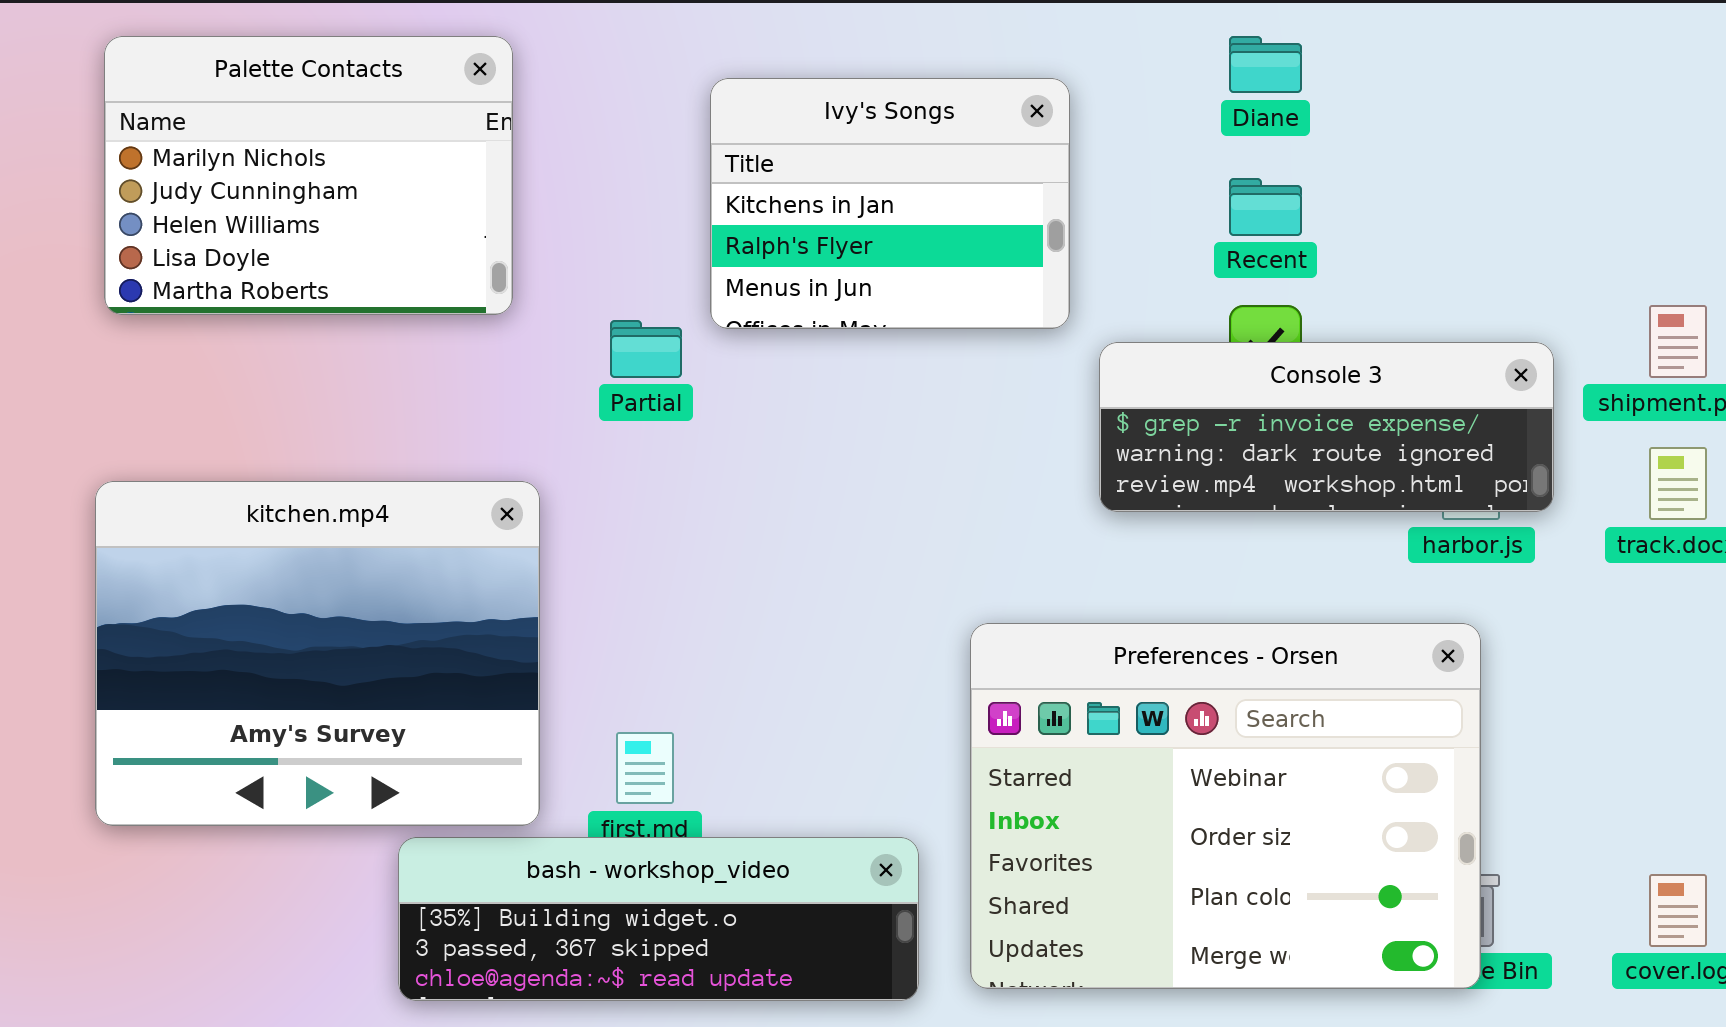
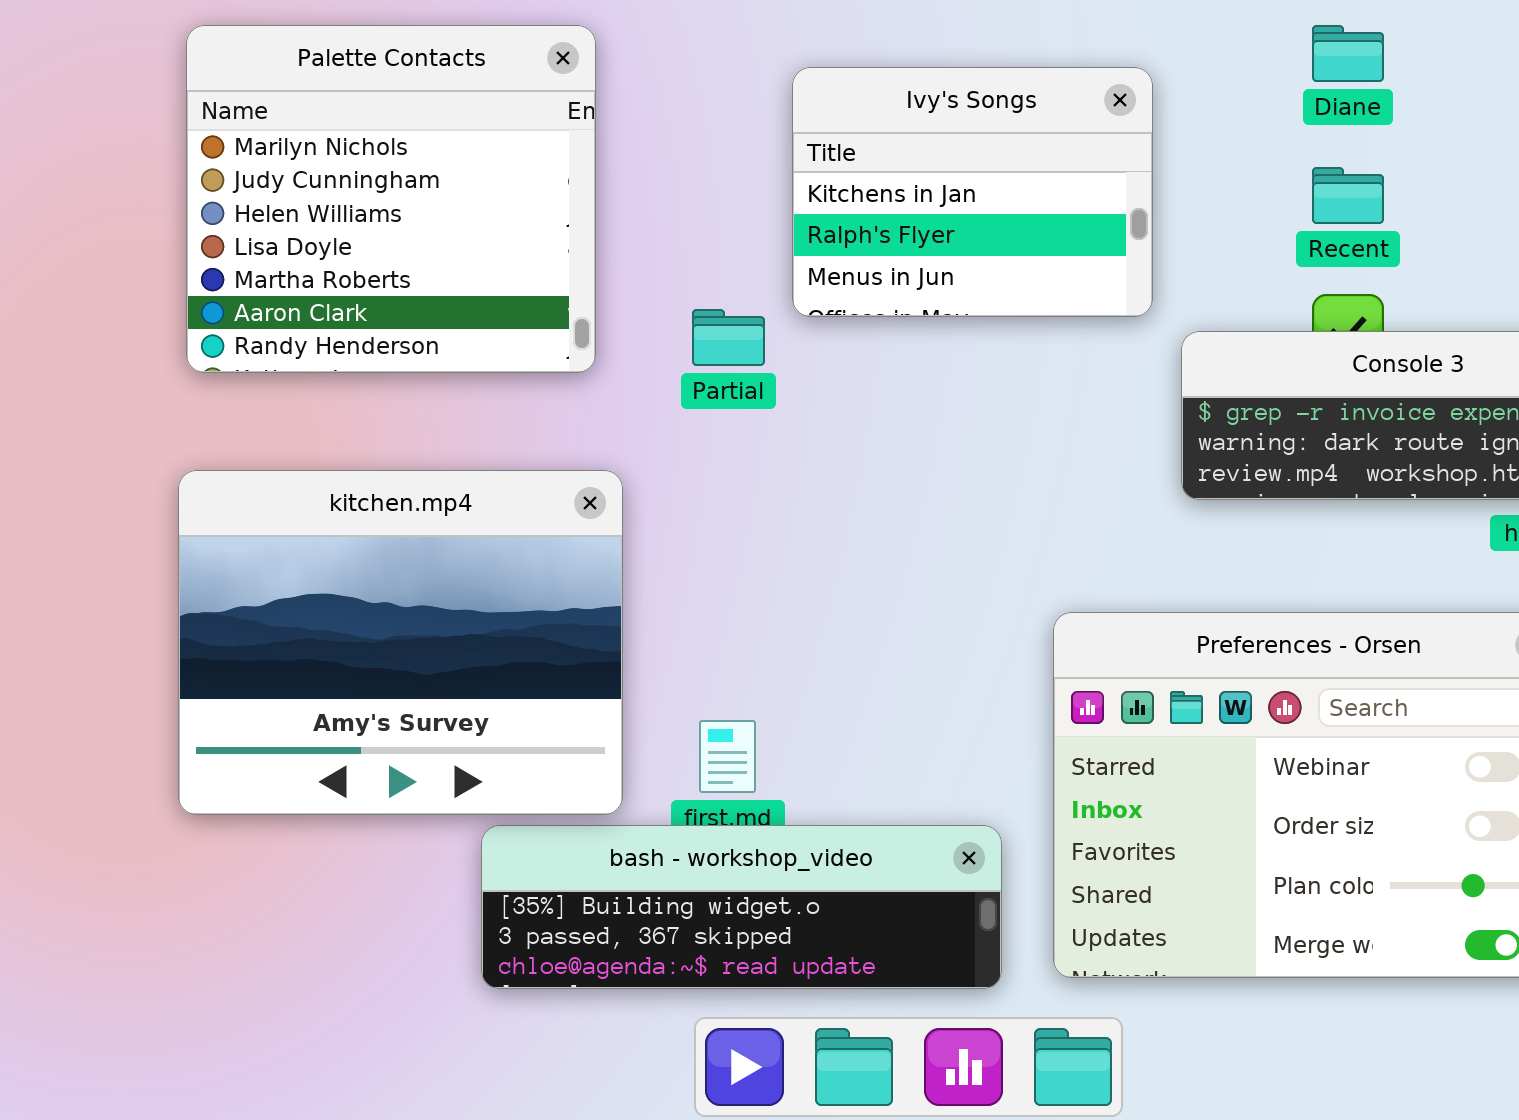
Palette Contacts: [104,36,513,315] -> [186,25,596,373], resized

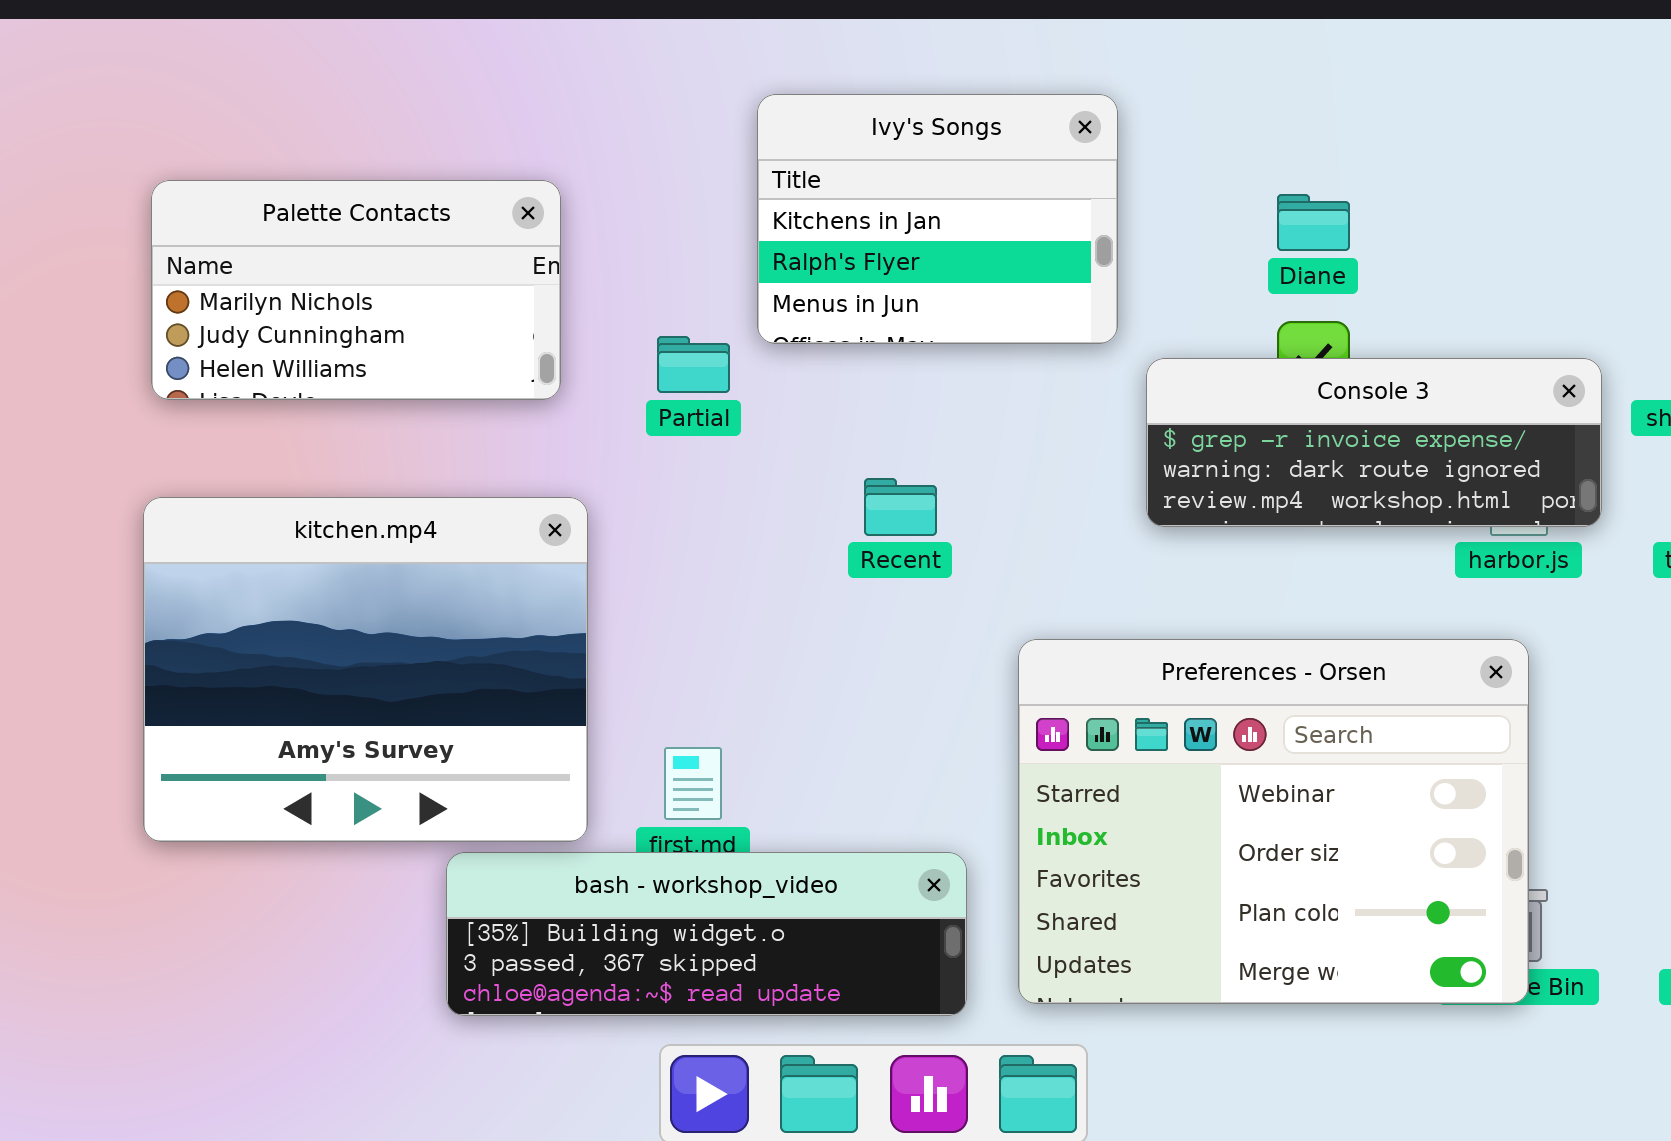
Palette Contacts: [186,25,596,373] -> [151,180,561,400], resized
Diane: [1312,25,1384,82] -> [1277,194,1350,251], moved
Recent: [1312,167,1384,224] -> [864,478,937,536], moved

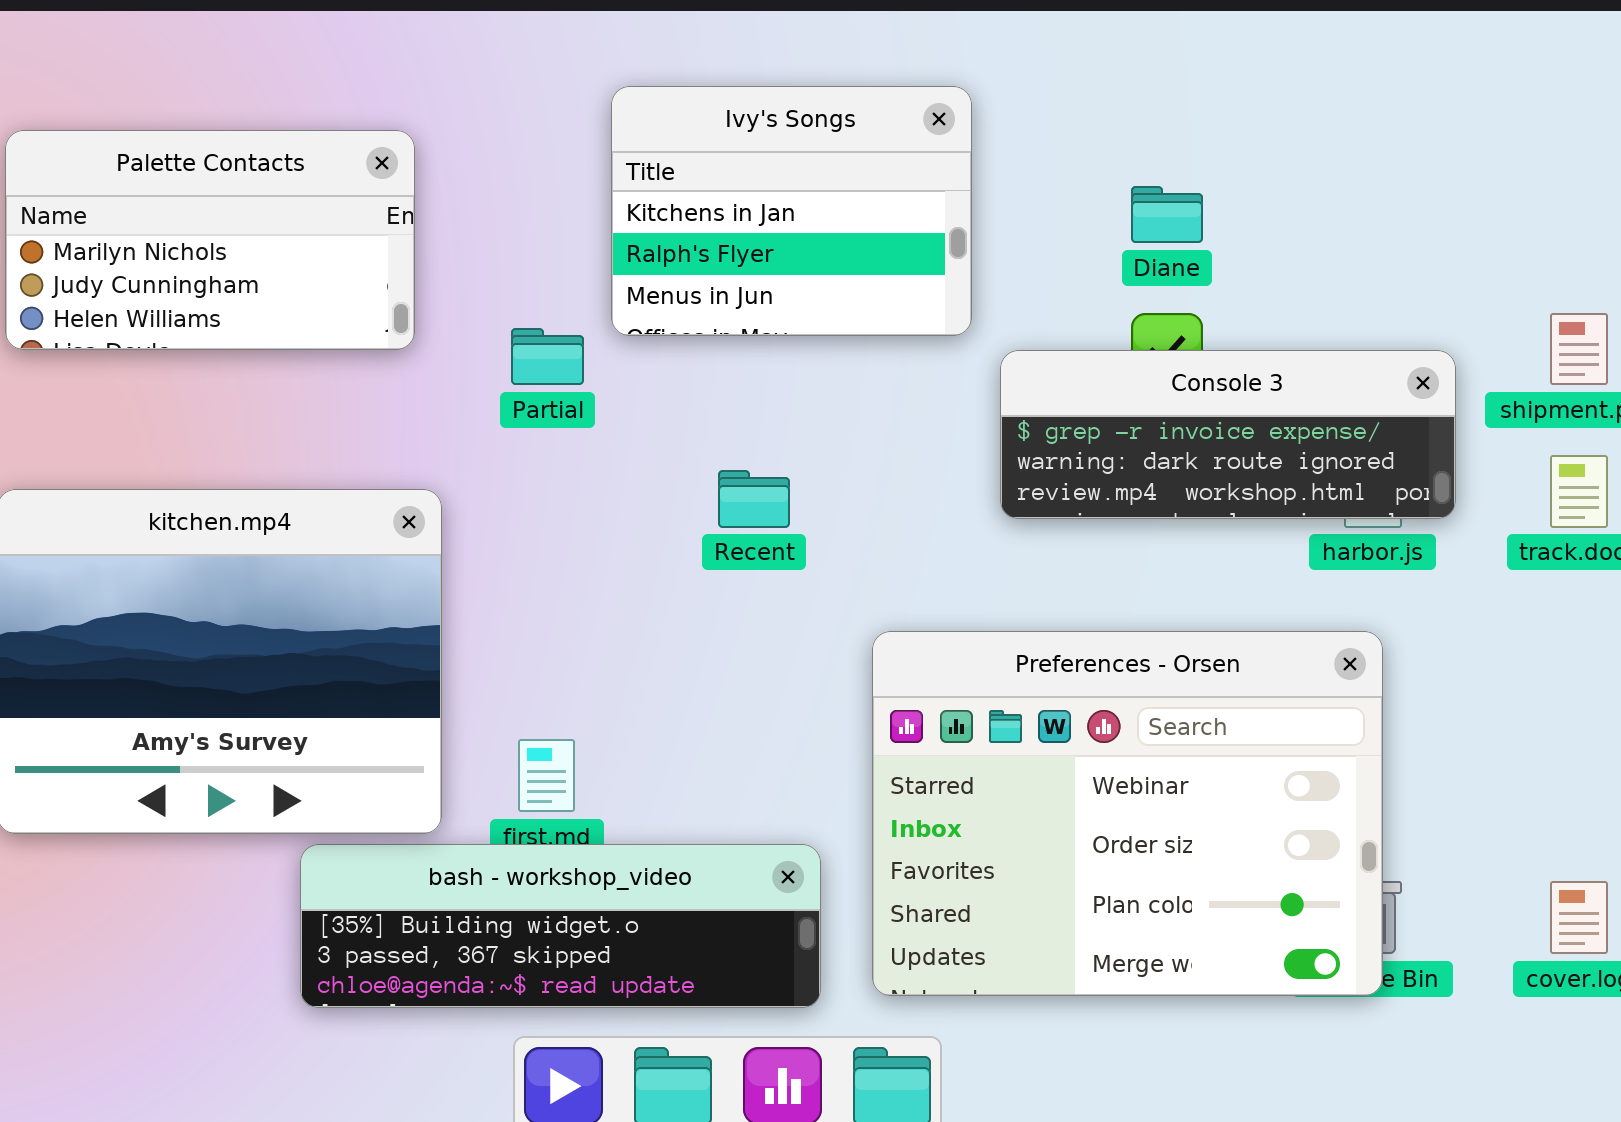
Palette Contacts: [151,180,561,400] -> [5,130,415,350], moved

